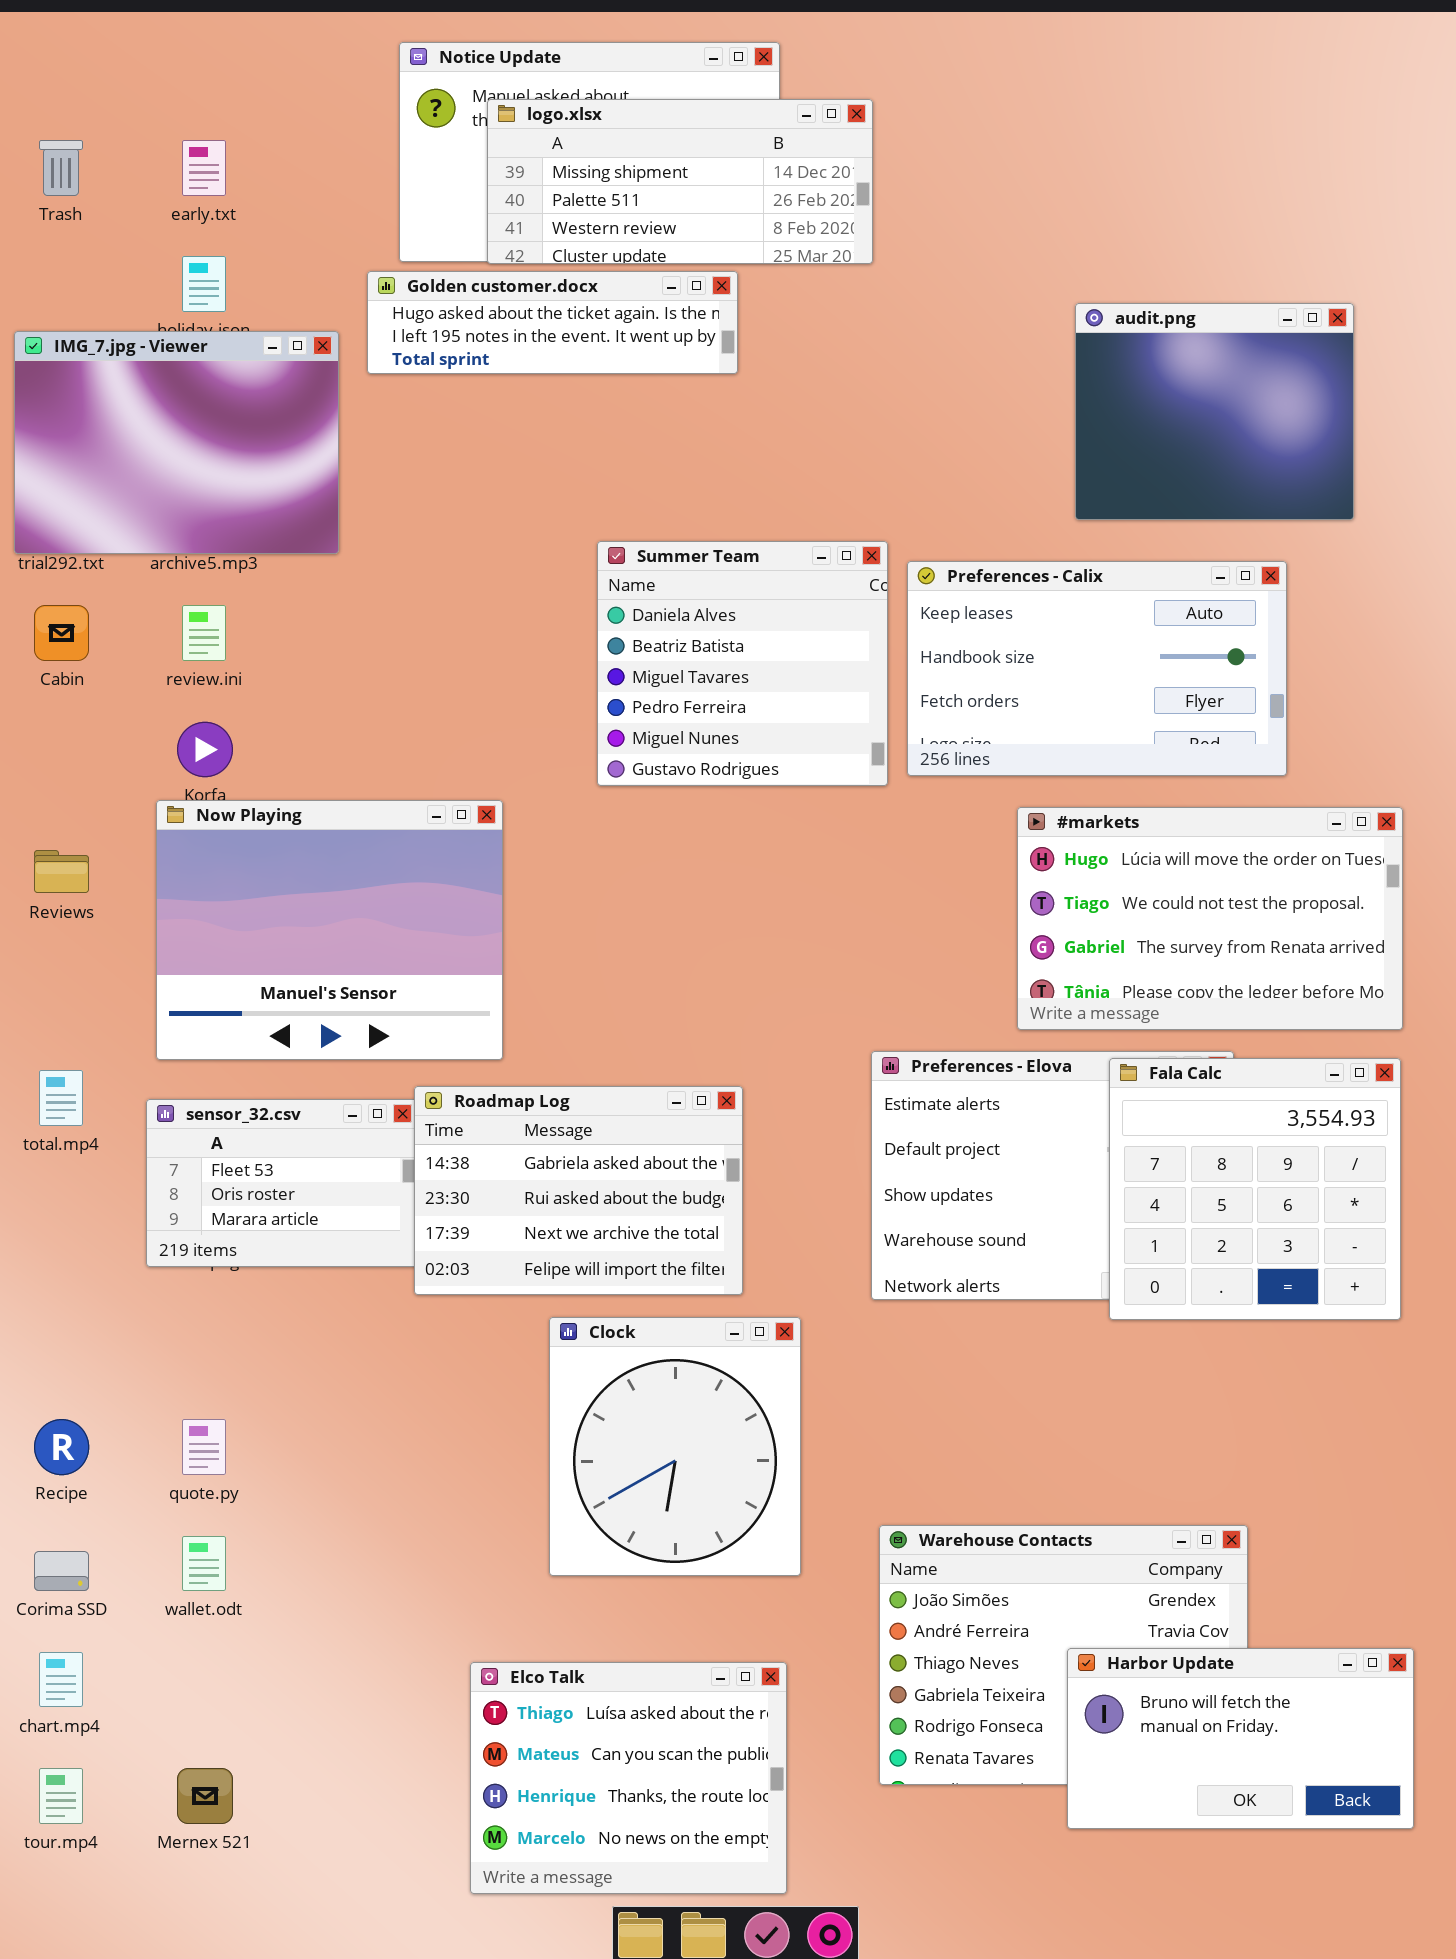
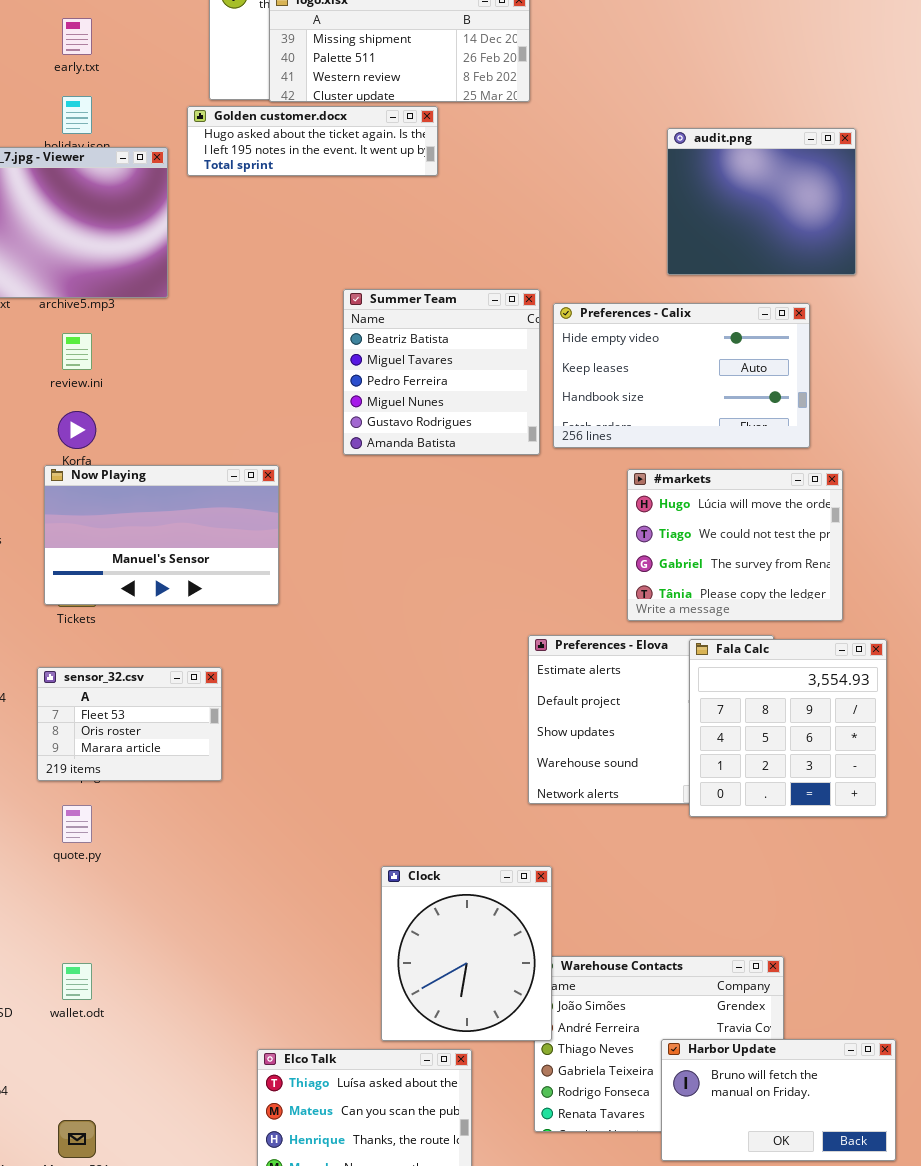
Summer Team: [597,541,888,786] -> [343,289,540,455], scrolled down 1 row
Preferences - Calix: [907,561,1287,776] -> [553,303,810,448], scrolled up 1 row
Now Playing: [156,800,503,1060] -> [44,465,279,605], resized
#markets: [1017,807,1403,1030] -> [627,469,843,621], resized
Roadmap Log: [414,1086,743,1295] -> none, closed
Clock: [549,1317,801,1576] -> [381,866,552,1041], moved
quote.py: [182,1419,226,1475] -> [62,805,92,843], moved

